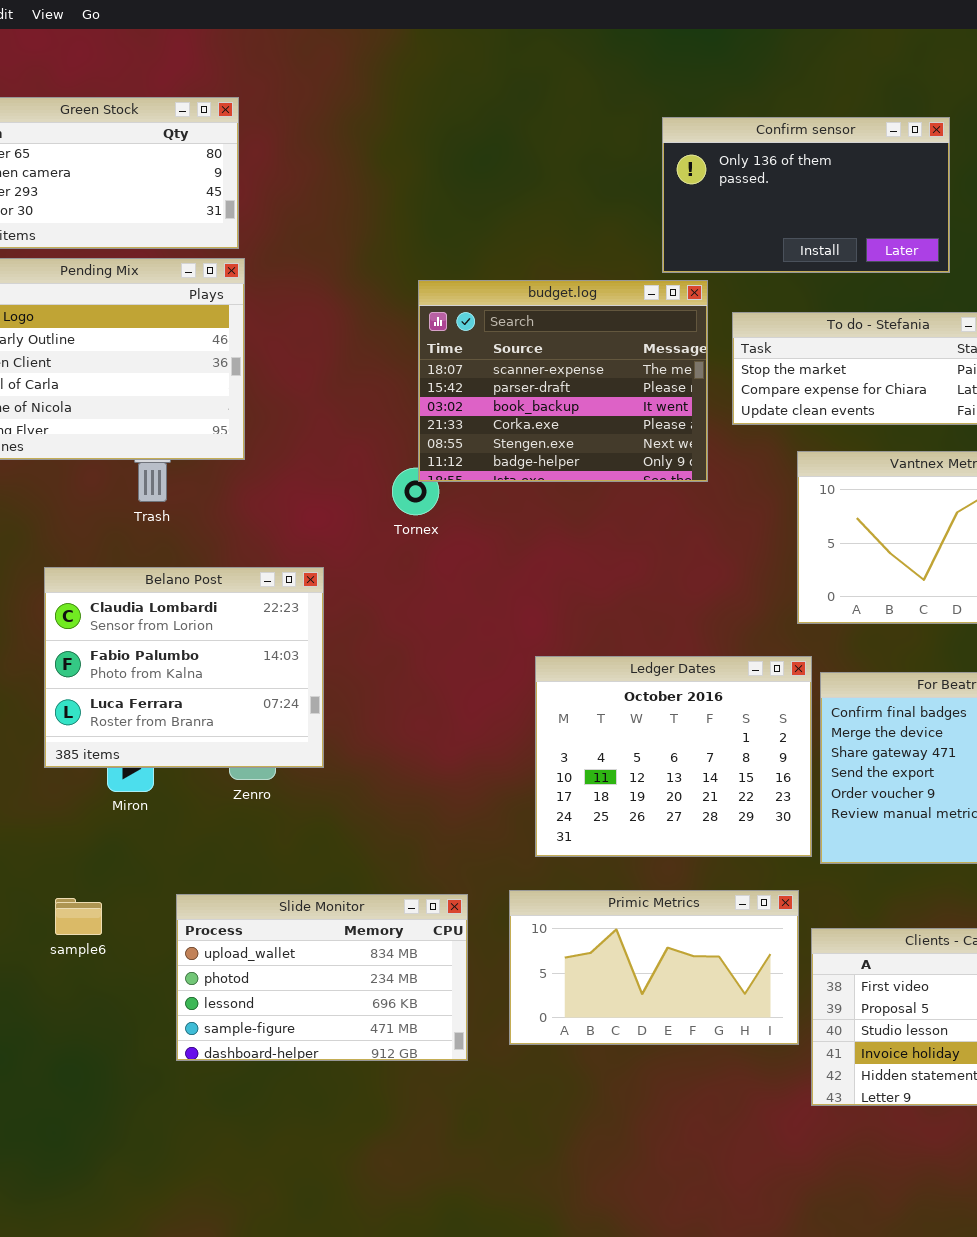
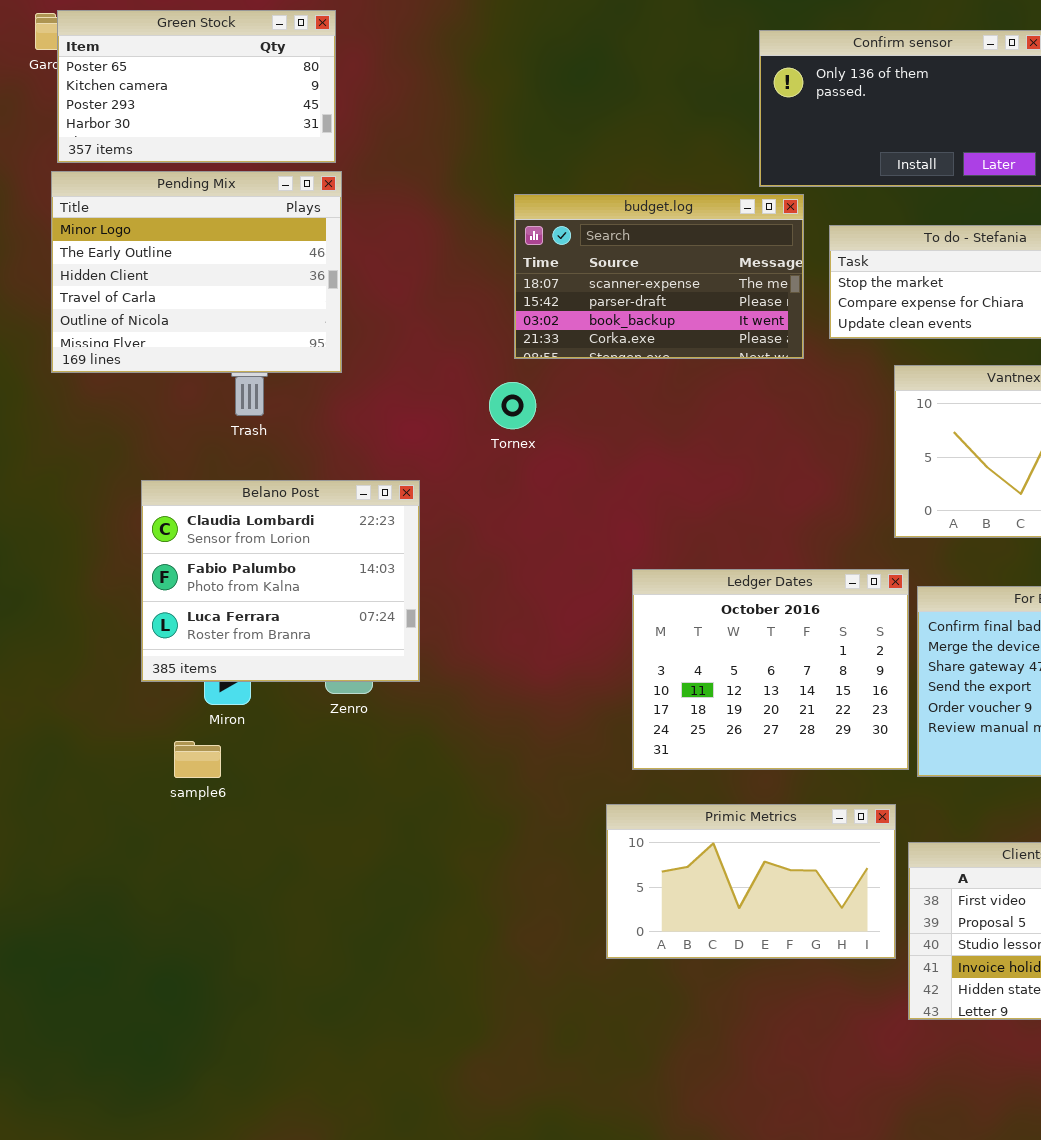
budget.log: [418,280,708,482] -> [514,194,804,359], resized
Slide Monitor: [176,894,468,1061] -> none, closed
sample6: [55,898,102,935] -> [174,741,221,778], moved

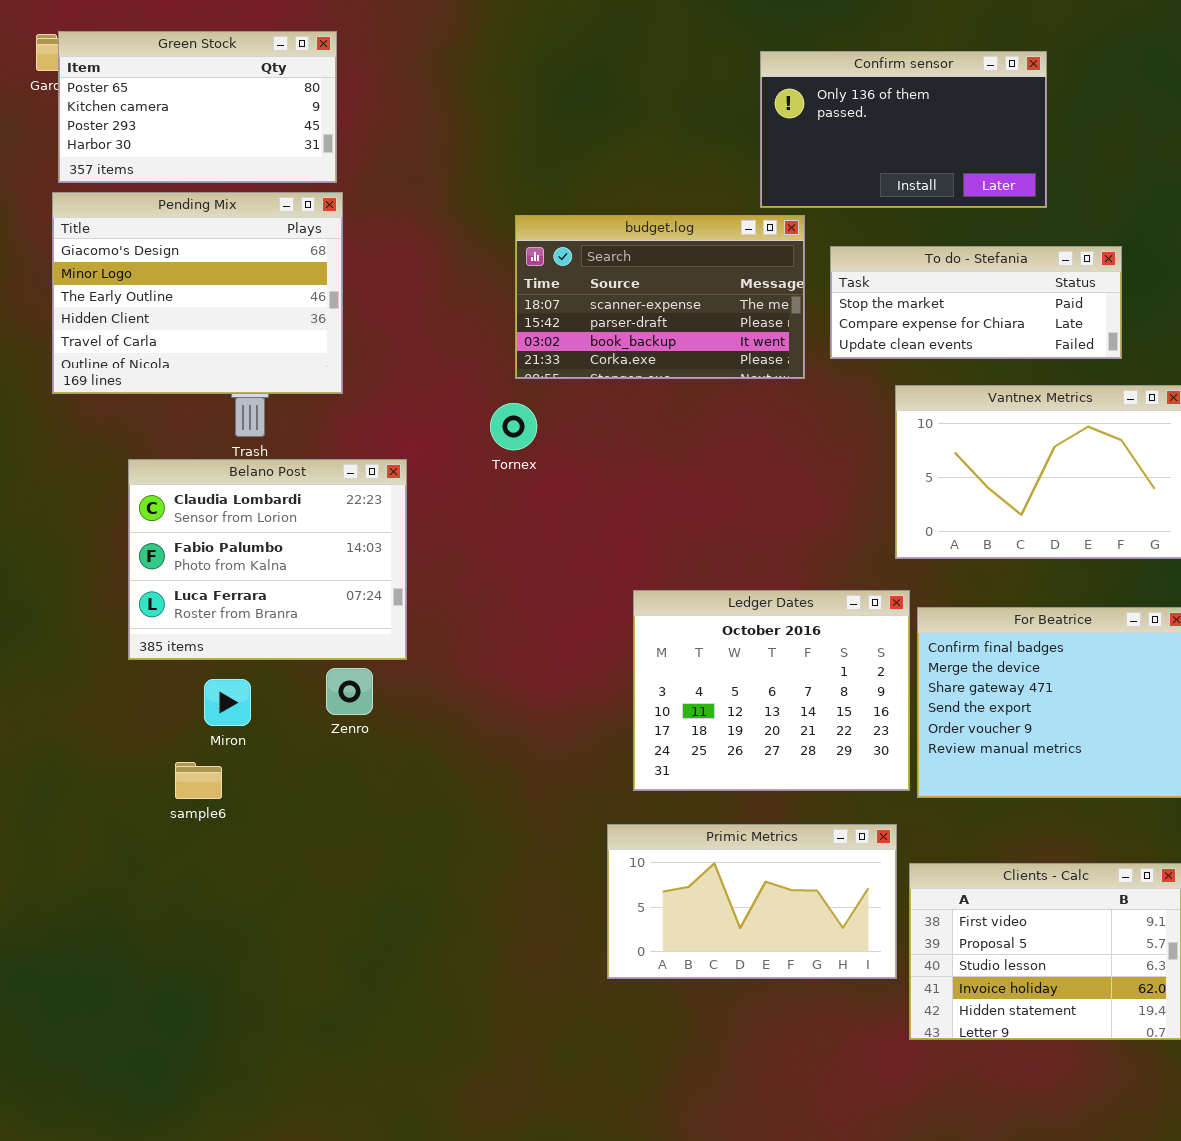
Pending Mix: [51,171,342,373] -> [52,192,343,394], scrolled up 1 row
Belano Post: [141,480,420,682] -> [128,459,407,660], moved

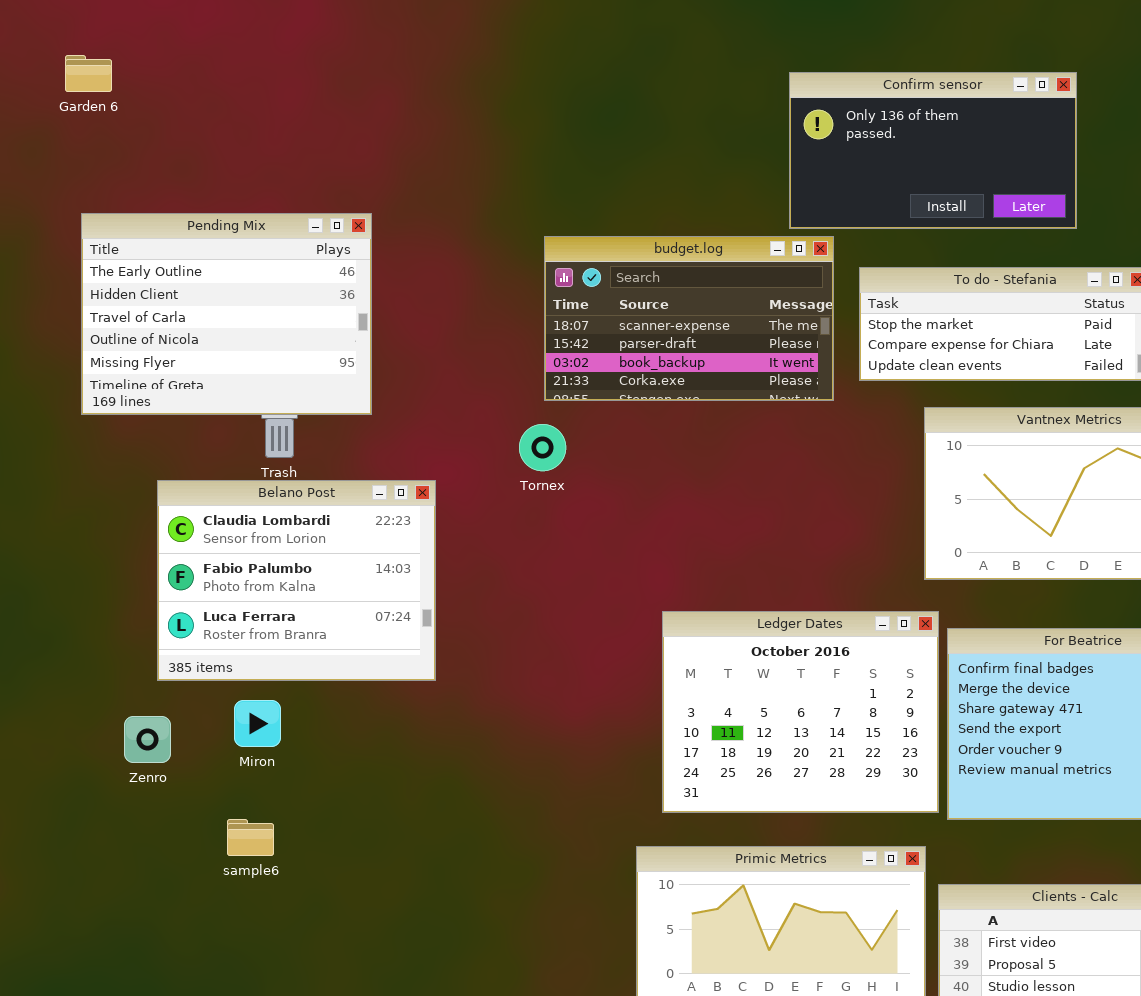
Green Stock: [58,31,337,183] -> none, closed
Pending Mix: [52,192,343,394] -> [81,213,372,415], scrolled down 2 rows
Zenro: [326,668,373,715] -> [124,716,171,763], moved
sample6: [175,762,222,799] -> [227,819,274,856], moved

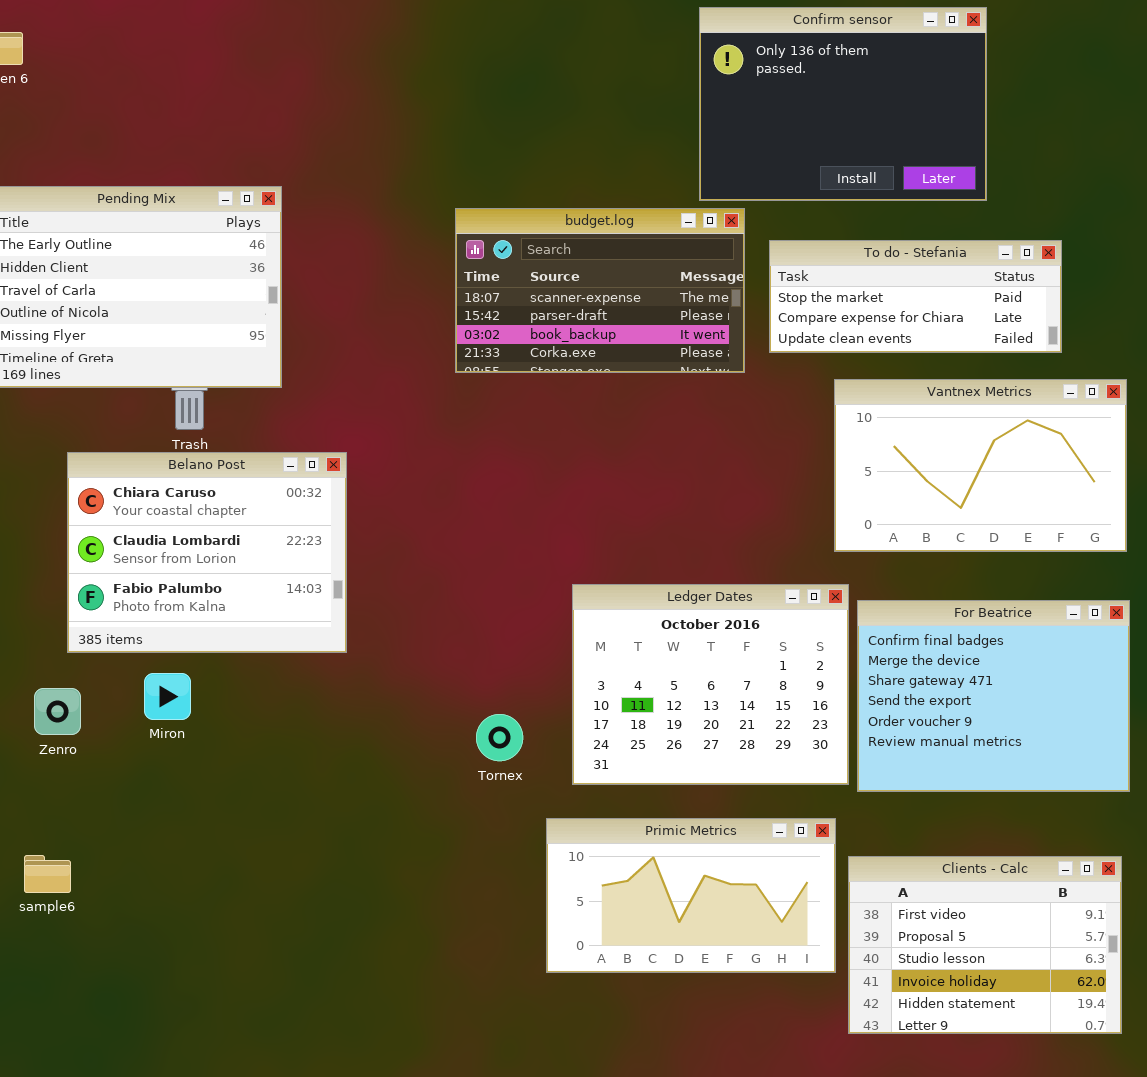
Confirm sensor: [789,72,1077,229] -> [699,7,987,201], resized
Tornex: [519,424,566,471] -> [476,714,523,761], moved
Belano Post: [157,480,436,681] -> [67,452,347,653], scrolled up 1 row
sample6: [227,819,274,856] -> [24,855,71,893], moved

